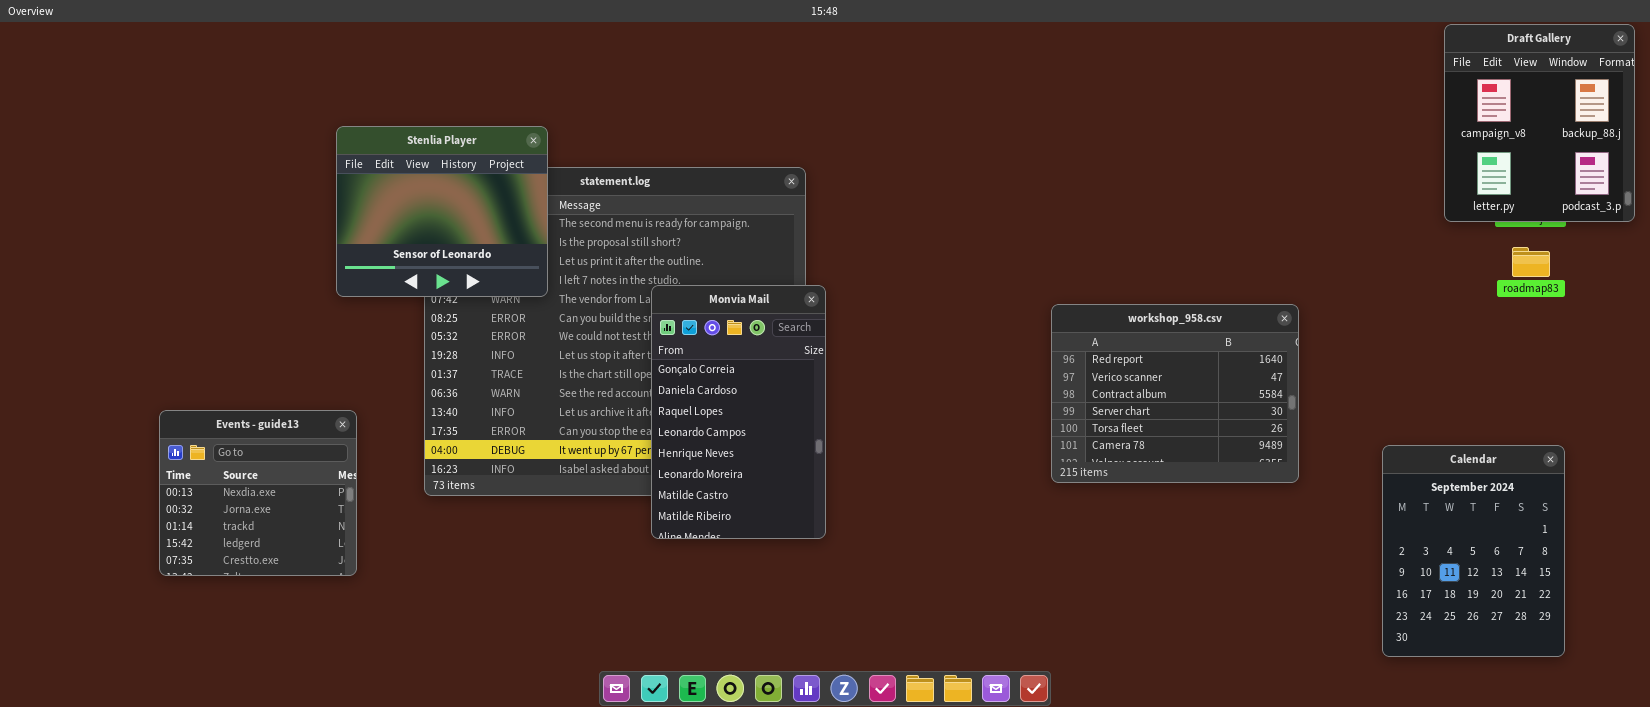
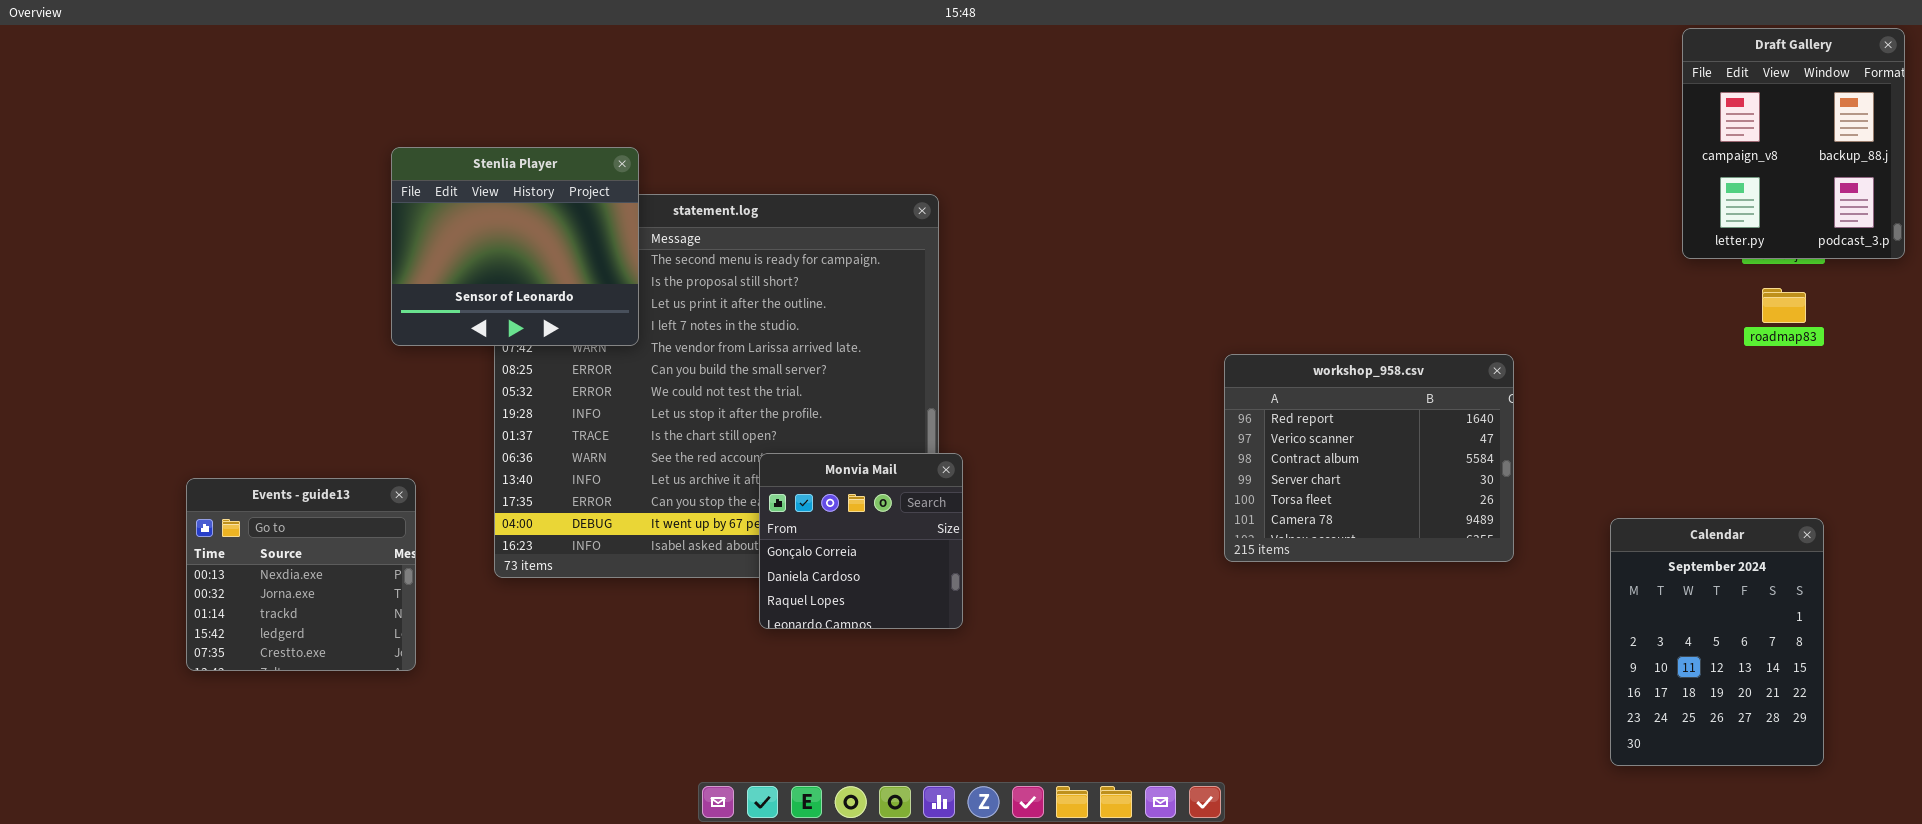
Monvia Mail: [651,285,826,539] -> [759,453,963,629], resized

